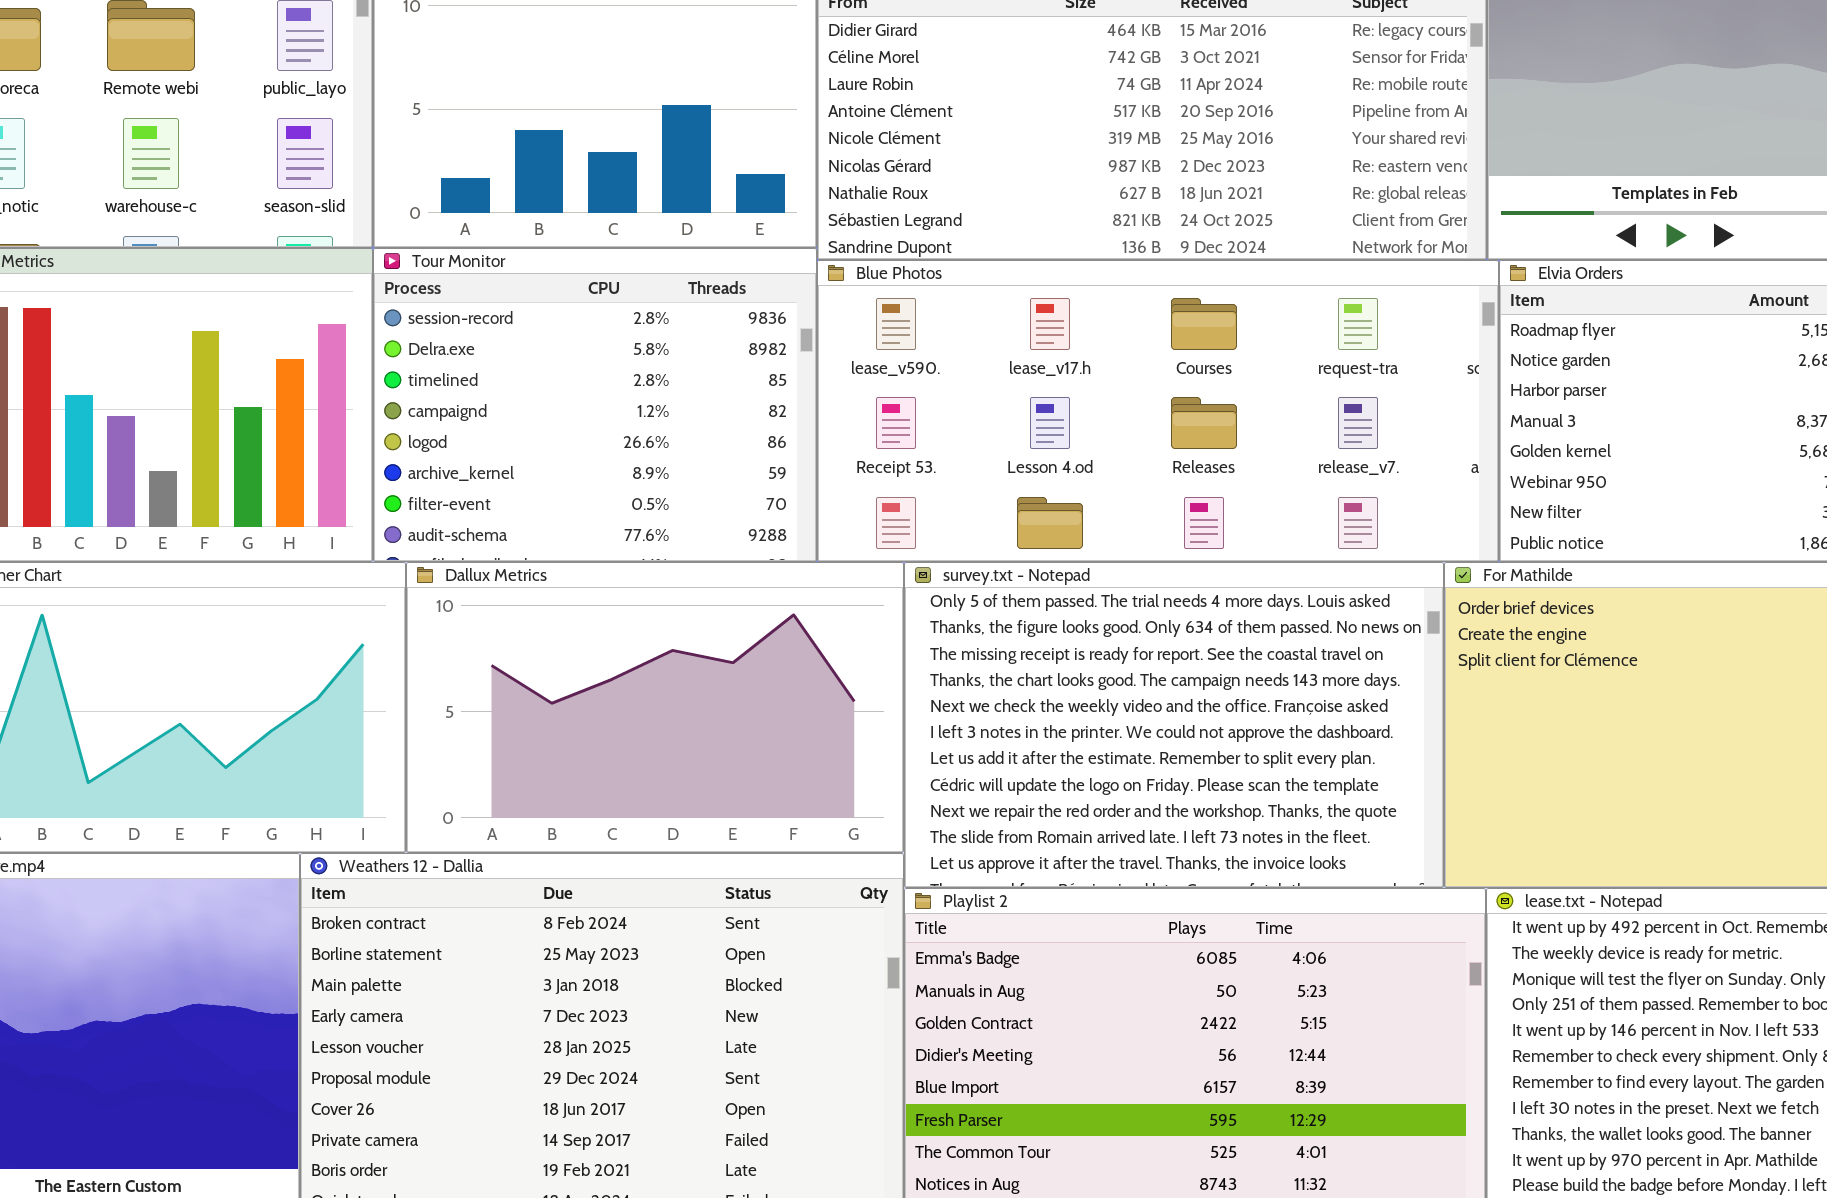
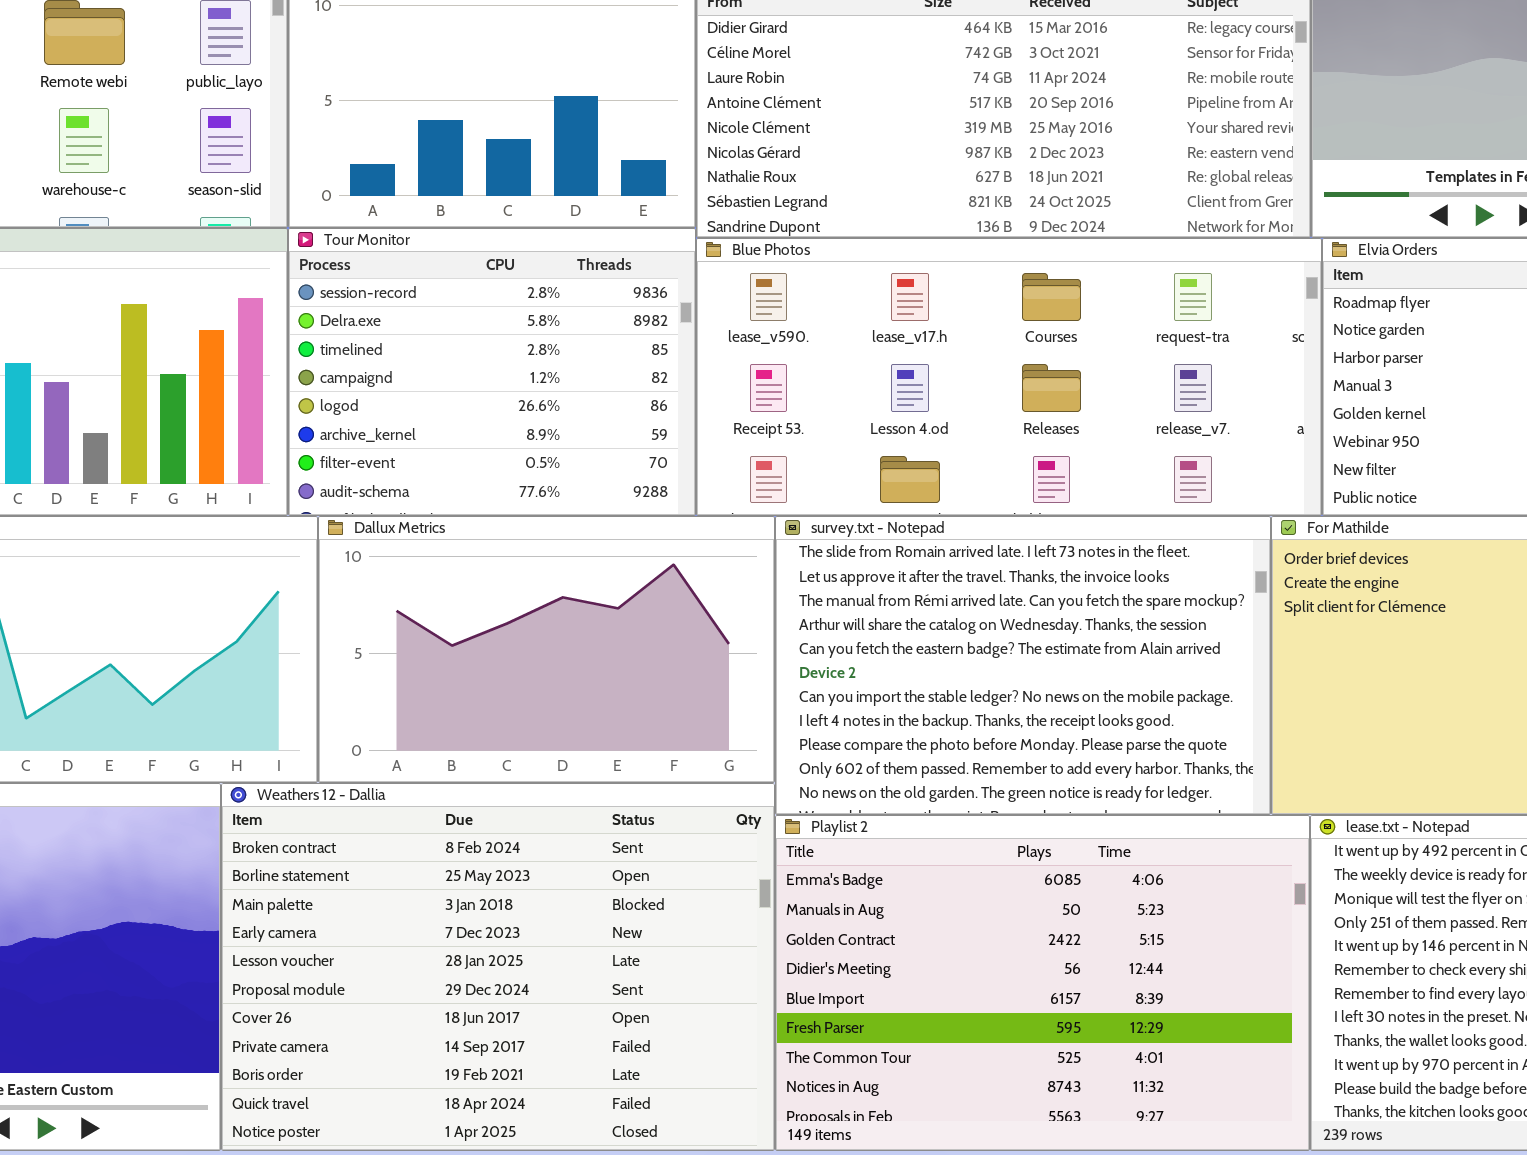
survey.txt - Notepad: [904,562,1444,888] -> [775,516,1271,815], scrolled down 9 rows

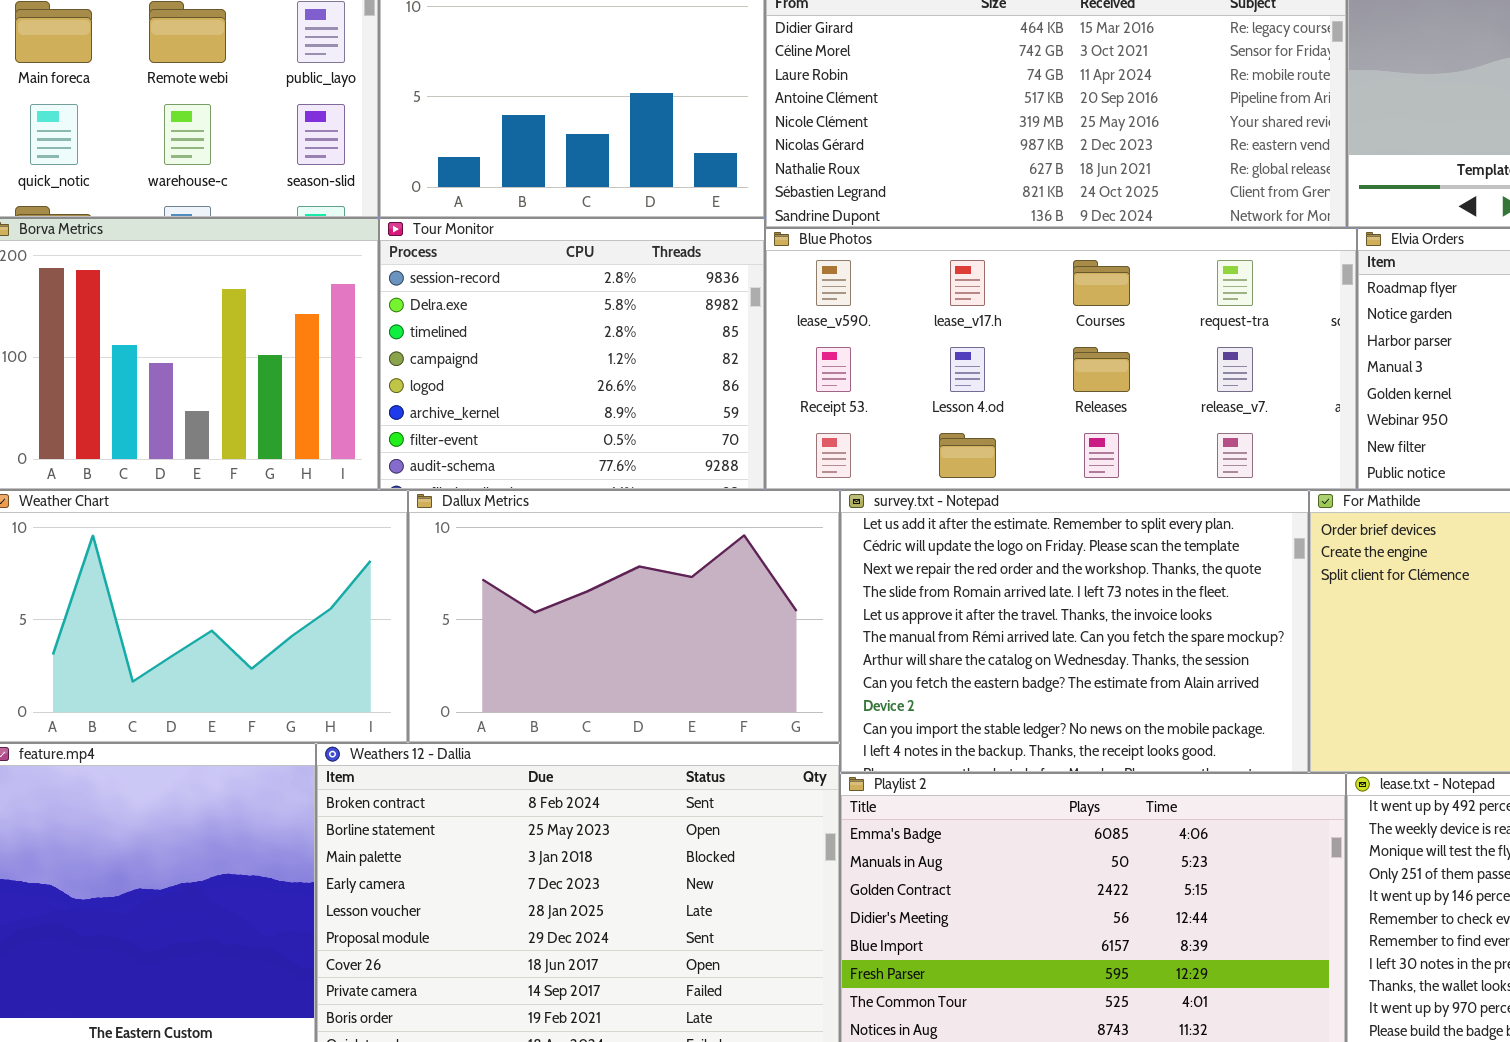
survey.txt - Notepad: [775,516,1271,815] -> [840,490,1309,773], scrolled up 3 rows

